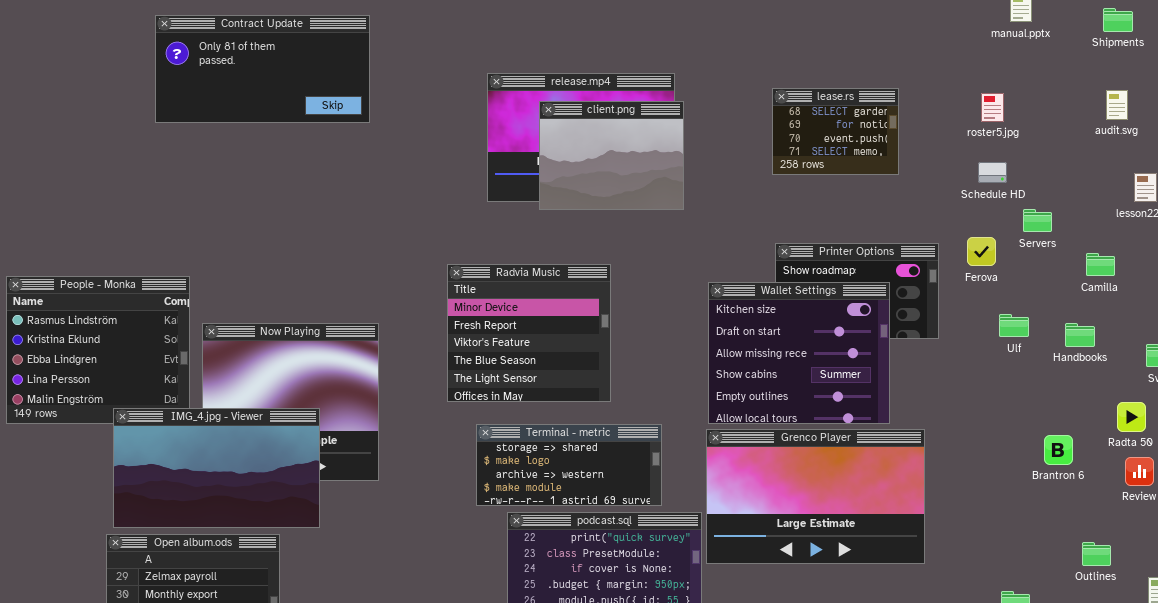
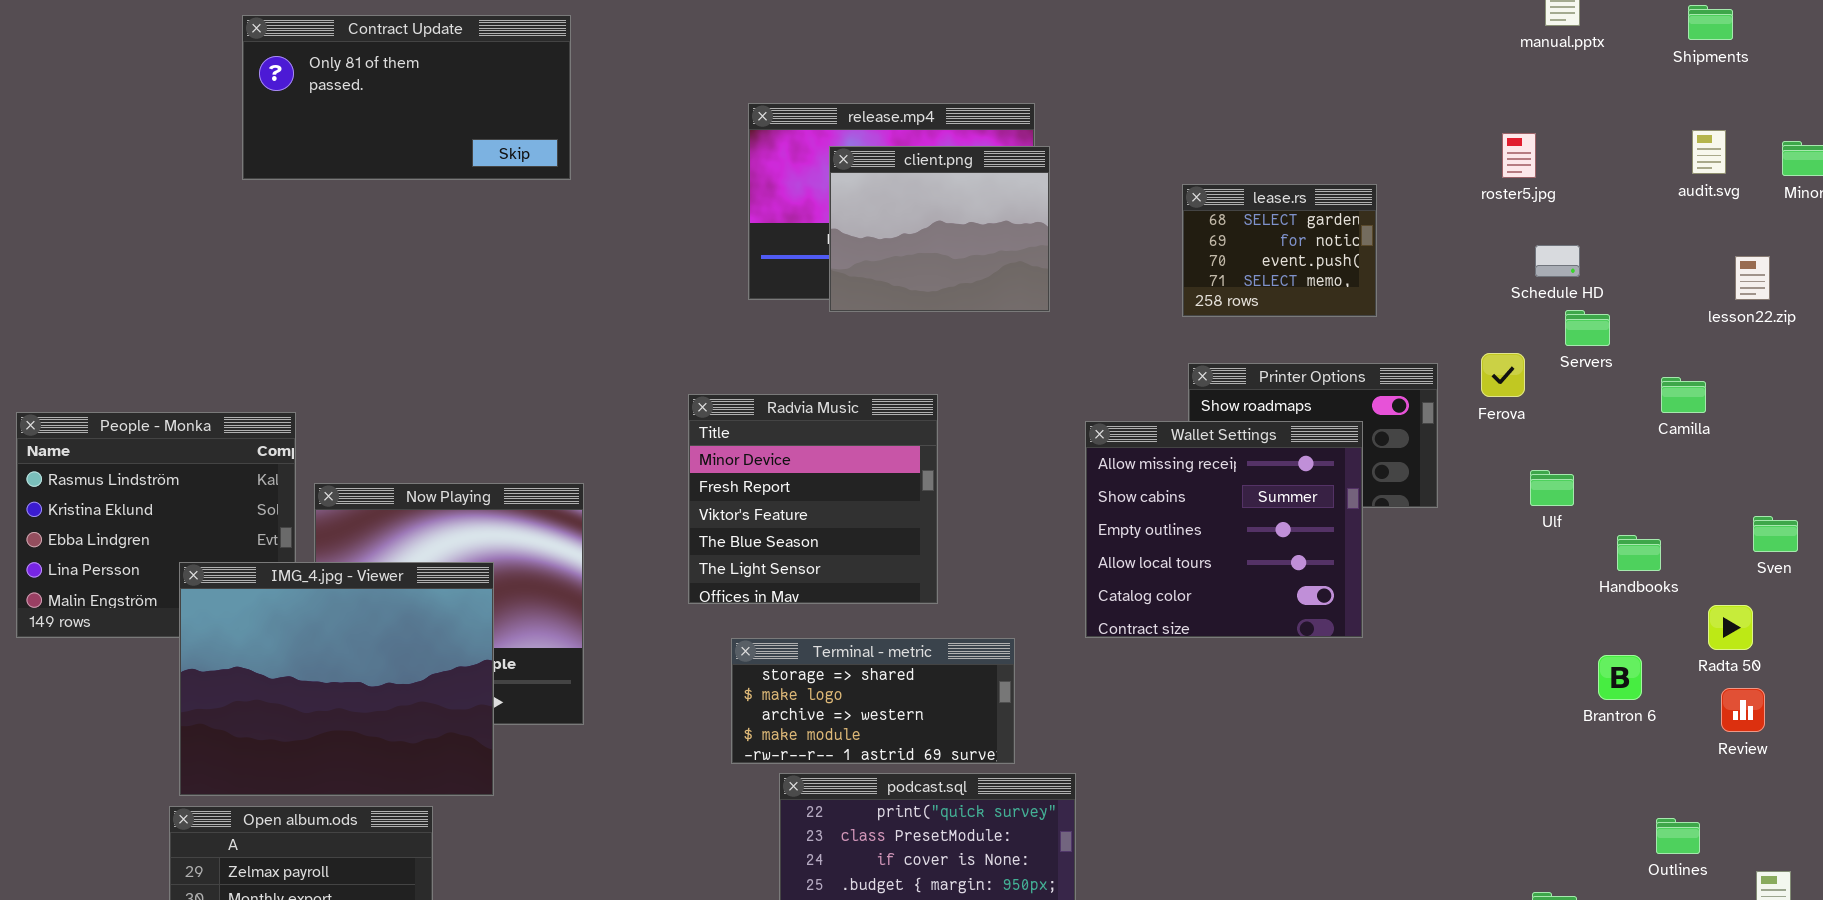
lease.rs: [772,88,899,175] -> [1182,184,1377,317], moved
Schedule HD: [978,162,1007,183] -> [1535,245,1580,277], moved
Wallet Settings: [708,282,890,424] -> [1085,421,1363,638], scrolled down 2 rows
Handbooks: [1065,323,1095,347] -> [1617,535,1661,571], moved
IMG_4.jpg - Viewer: [113,408,320,528] -> [179,562,494,796], resized
Grenco Player: [706,429,925,564] -> none, closed

